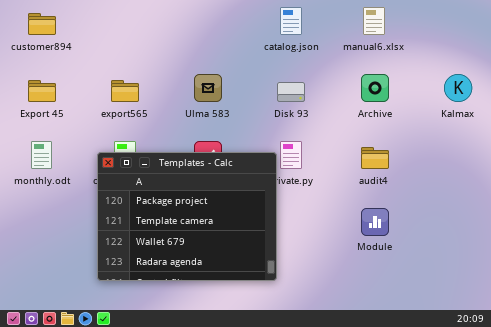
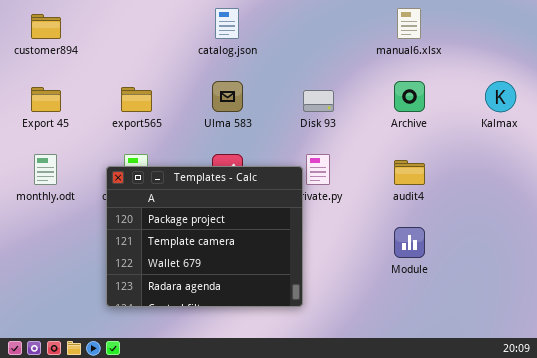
catalog.json: [280,7,302,35] -> [215,8,239,39], moved

